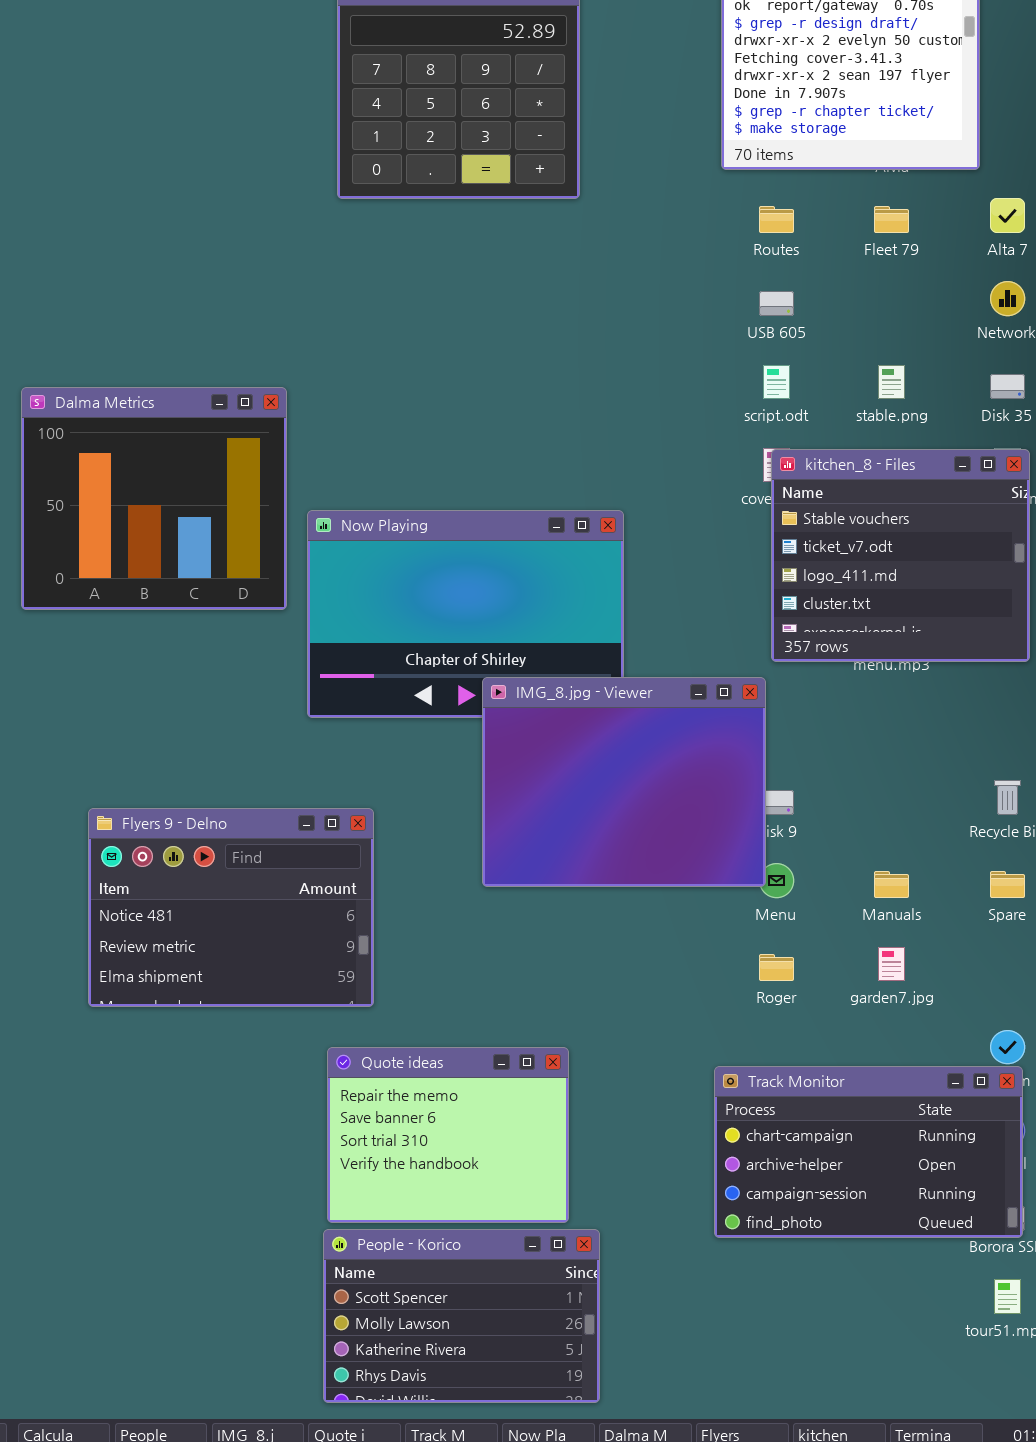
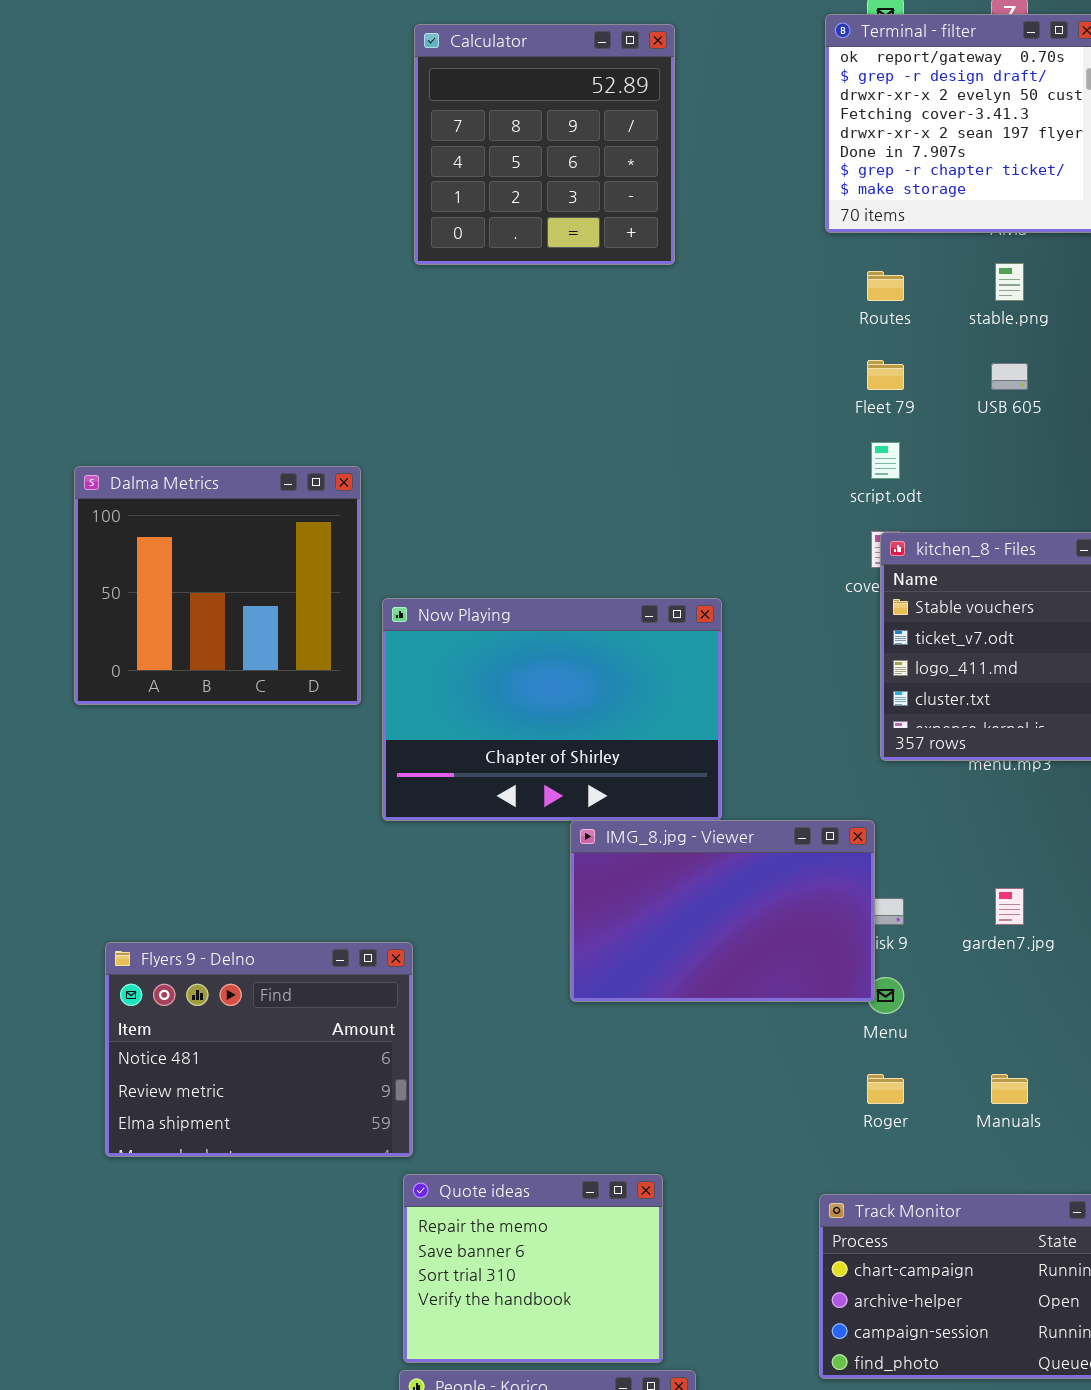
Fleet 79: [874,206,909,233] -> [867,360,904,390], moved
USB 605: [759,291,794,316] -> [991,363,1028,390], moved
stable.png: [878,365,905,399] -> [995,263,1024,301], moved
IMG_8.jpg - Viewer: [482,677,766,887] -> [570,820,875,1002], resized
Flyers 9 - Delno: [88,808,374,1007] -> [105,942,413,1157], moved
Manuals: [874,871,909,898] -> [991,1074,1028,1104], moved
garden7.jpg: [878,947,905,981] -> [995,888,1024,925], moved

